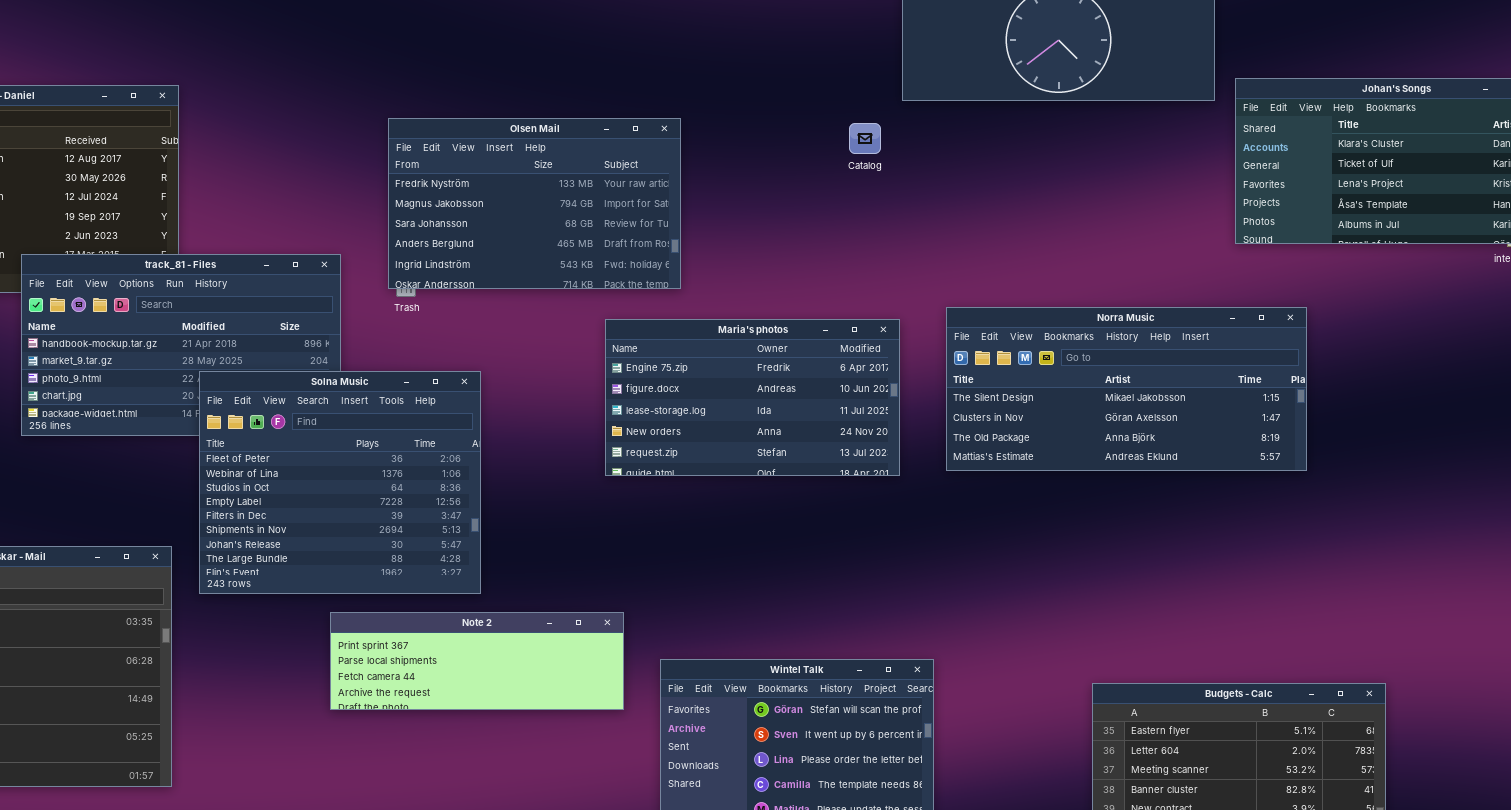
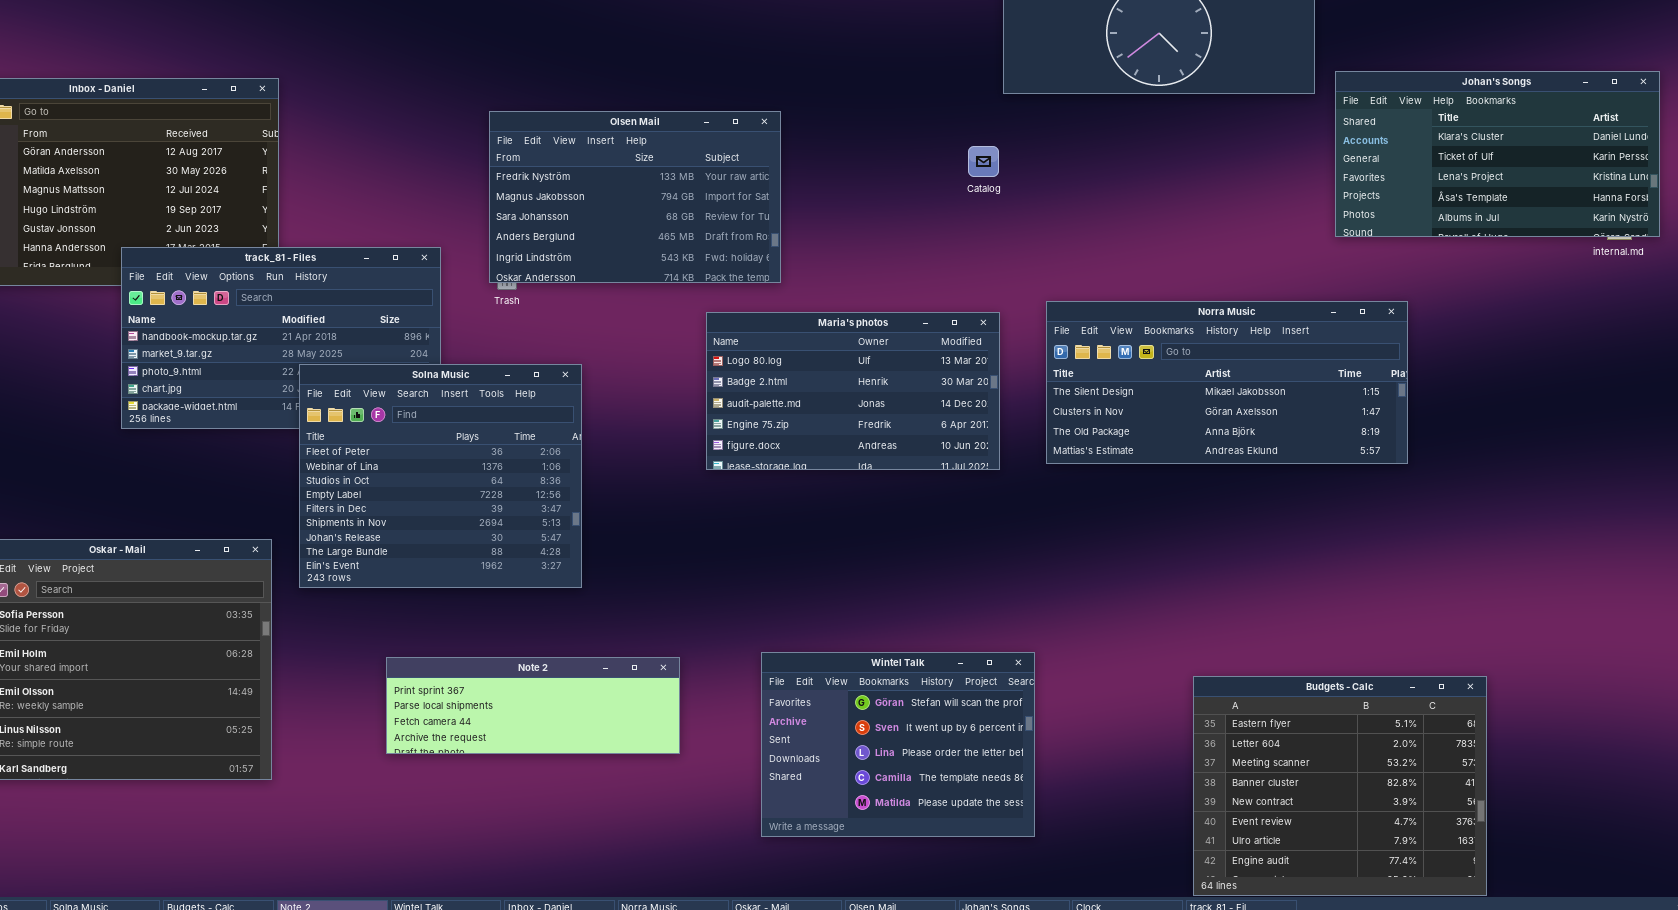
Catalog: [849,123,881,154] -> [968,146,999,177], moved
Maria's photos: [605,319,900,476] -> [706,312,1000,470], scrolled up 3 rows
Note 2: [330,612,624,710] -> [386,657,680,754], moved

